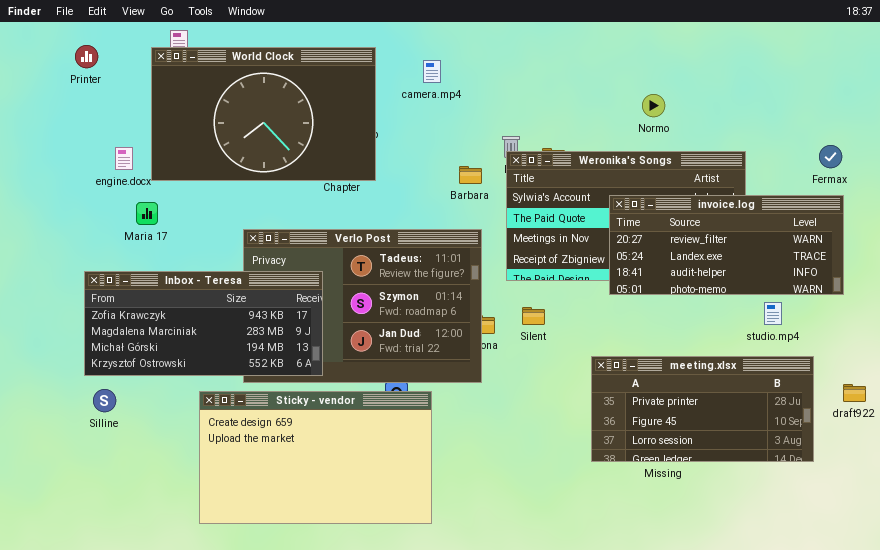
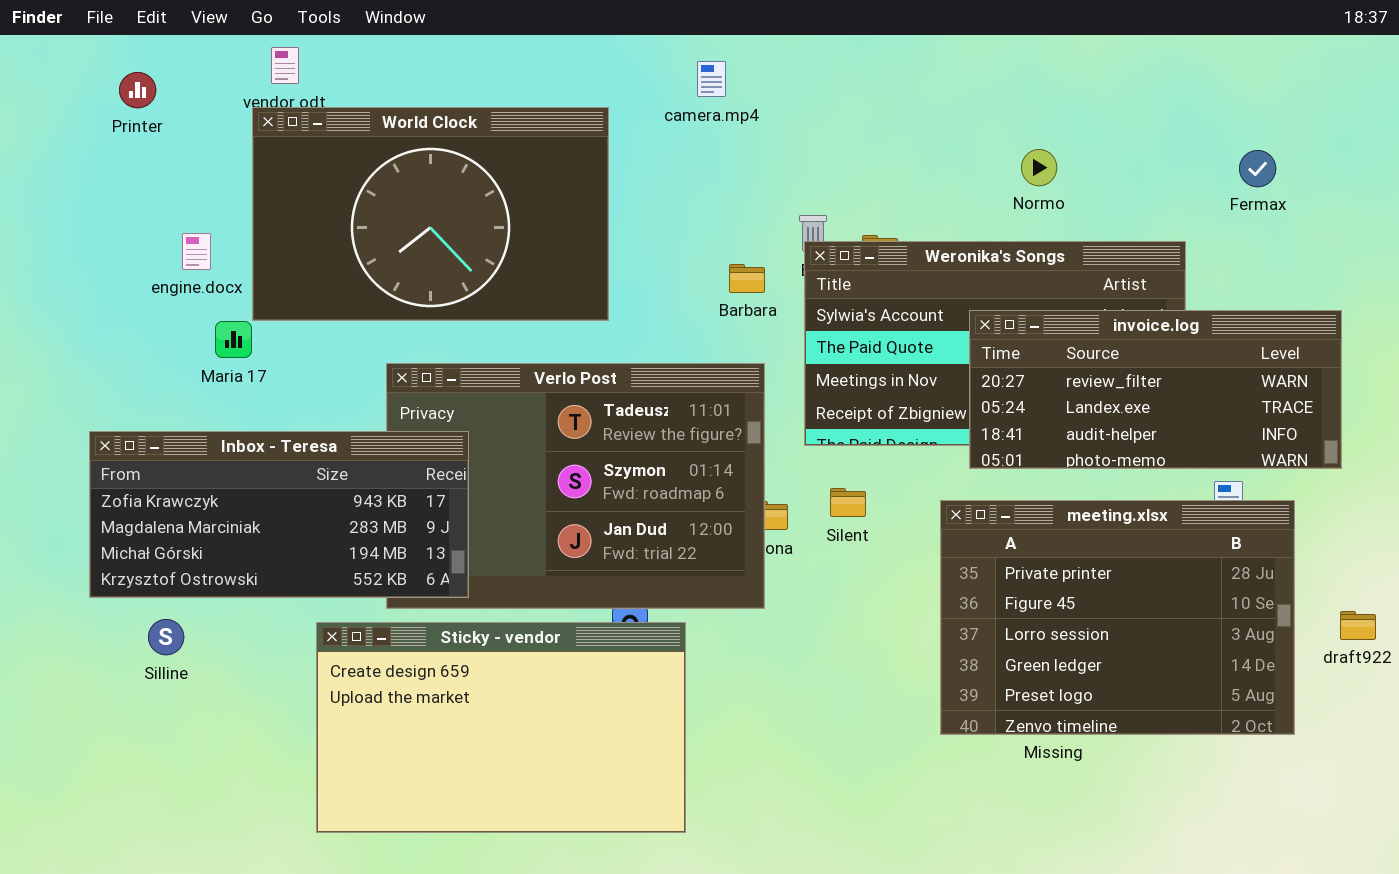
World Clock: [151,47,376,181] -> [252,107,609,321], moved
camera.mp4: [423,60,441,83] -> [697,61,726,97], moved
Fermax: [819,145,842,168] -> [1239,150,1276,187], moved
Inbox - Teresa: [84,271,323,376] -> [89,431,469,598], moved
meeting.xlsx: [591,356,814,462] -> [940,500,1295,735], resized

